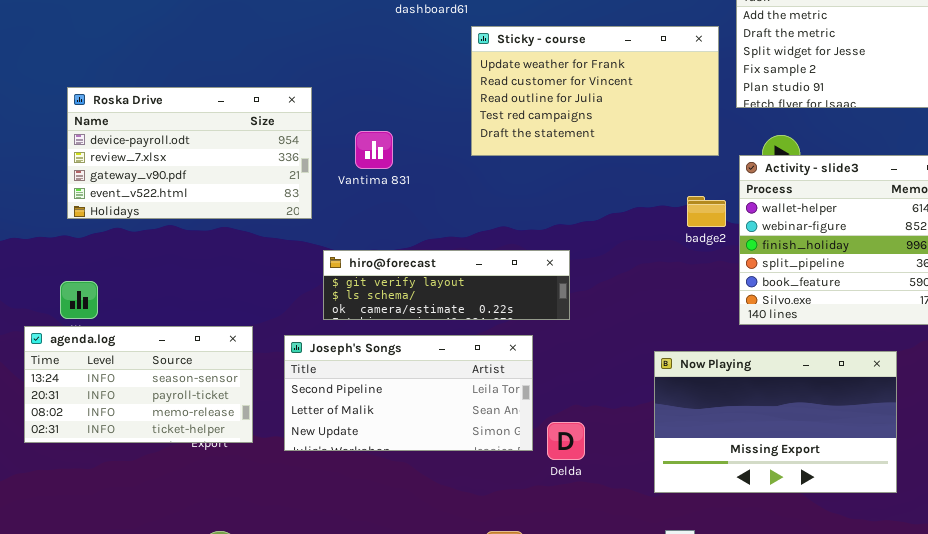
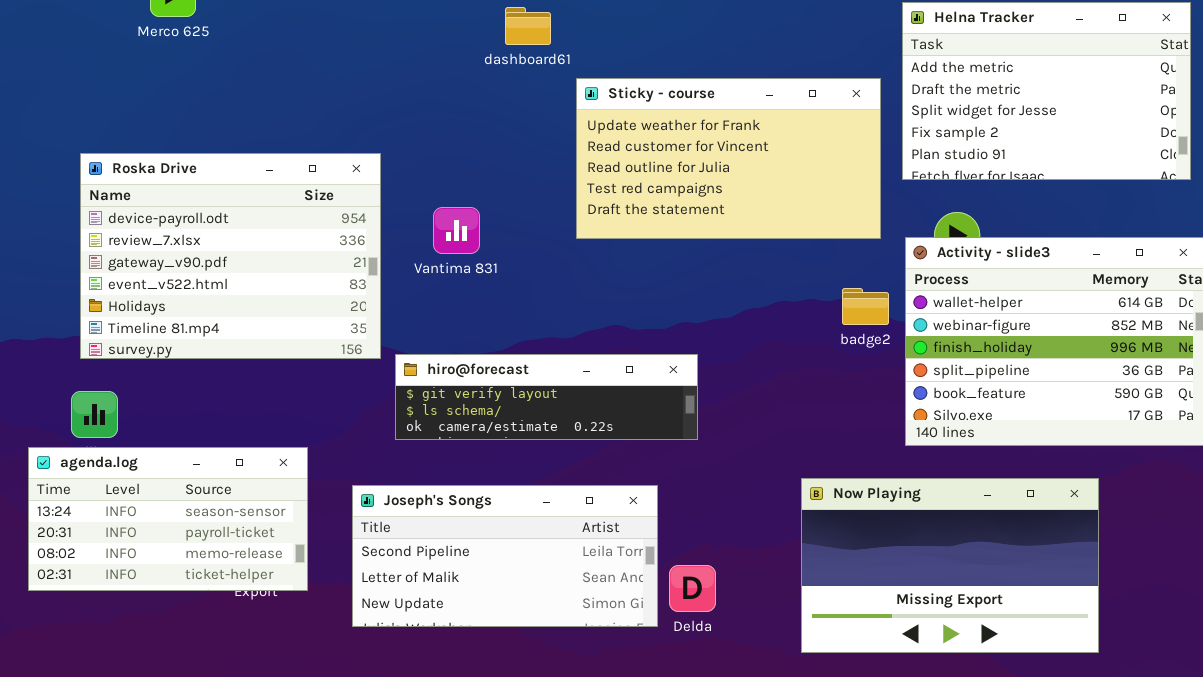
Roska Drive: [67,87,312,219] -> [80,153,381,359], resized
Joseph's Songs: [284,335,533,451] -> [352,485,658,627], moved

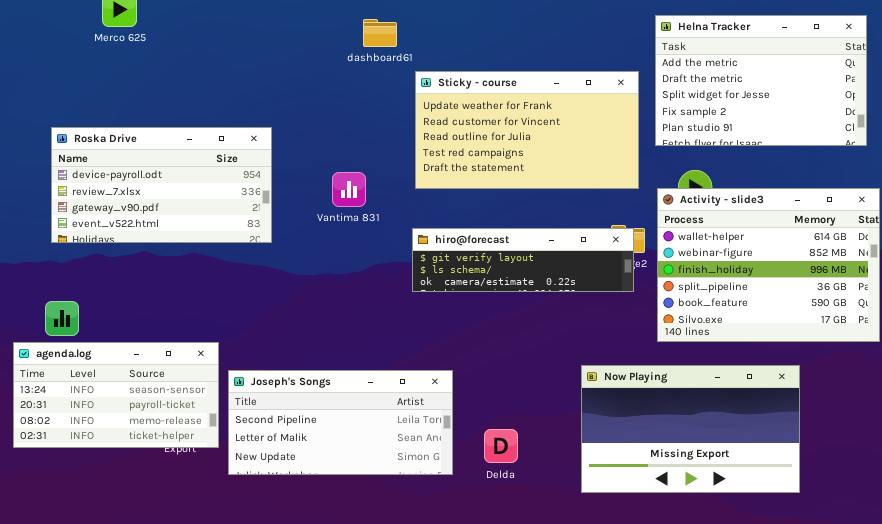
Roska Drive: [80,153,381,359] -> [51,127,272,243], resized
Vantima 831: [433,207,480,254] -> [332,172,366,207], moved
hiro@forecast: [395,354,698,440] -> [412,228,634,292], moved
Joseph's Songs: [352,485,658,627] -> [228,370,453,475], moved

